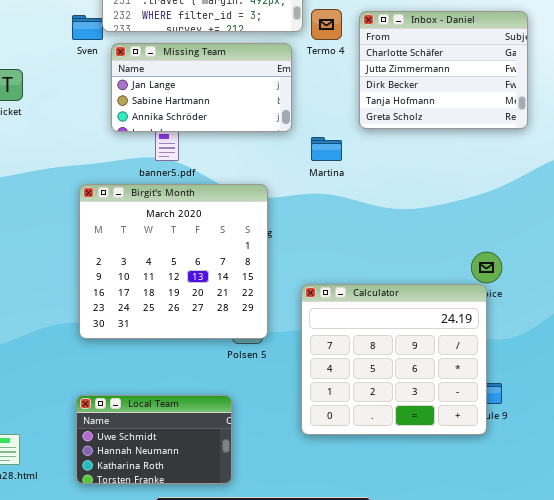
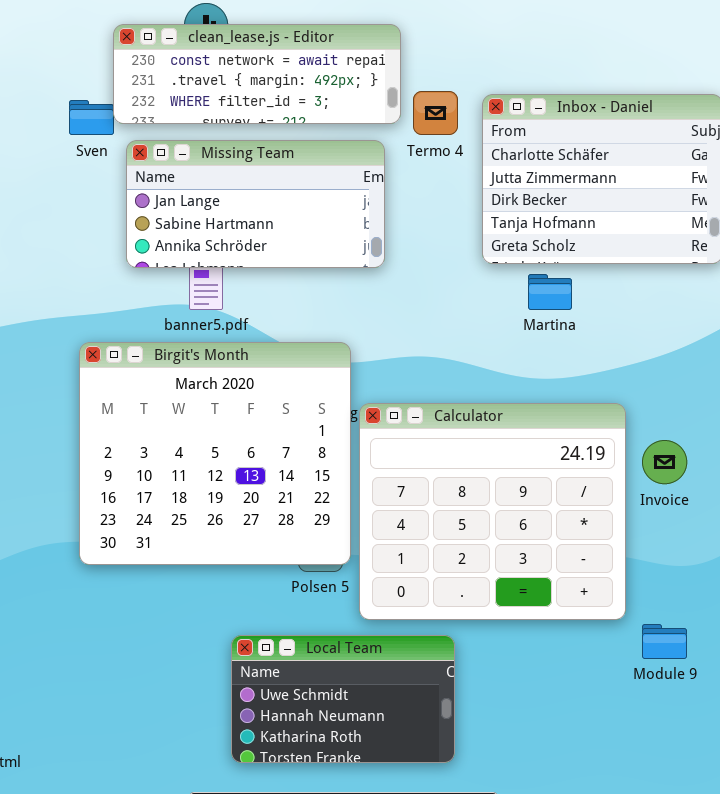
Martina: [311,137,342,161] -> [528,274,572,310], moved
Calculator: [301,284,487,435] -> [359,403,626,620], moved
Local Team: [76,395,232,484] -> [231,635,455,763], moved

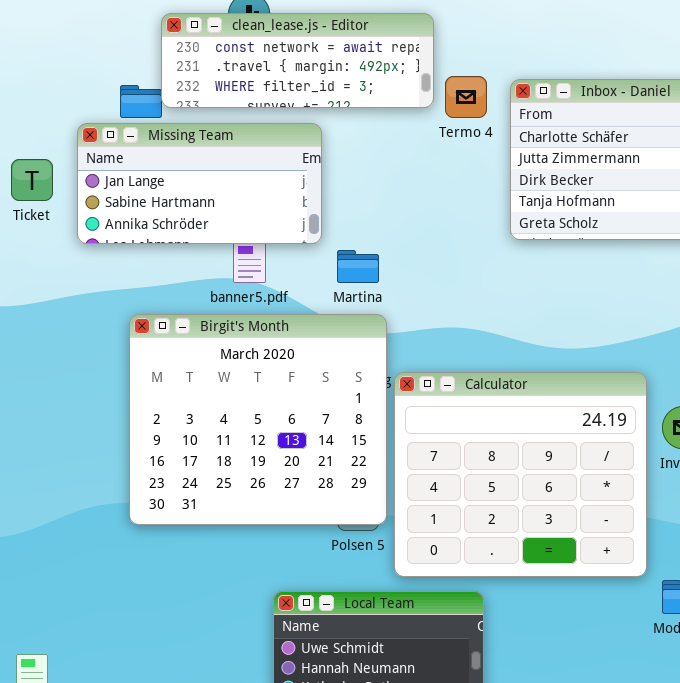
Missing Team: [126,140,385,268] -> [77,123,322,244], moved
Martina: [528,274,572,310] -> [337,250,379,283], moved

